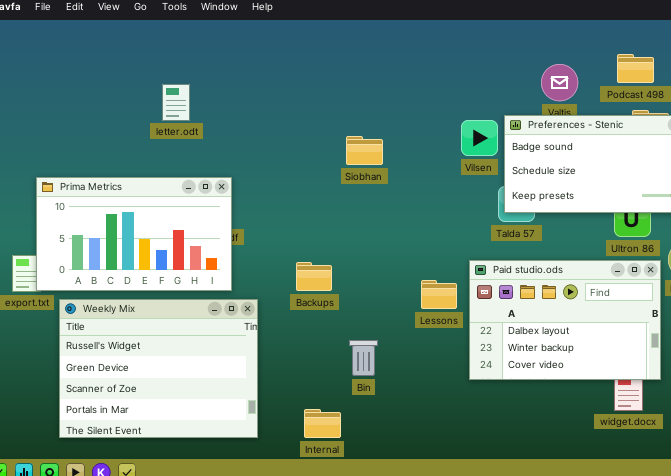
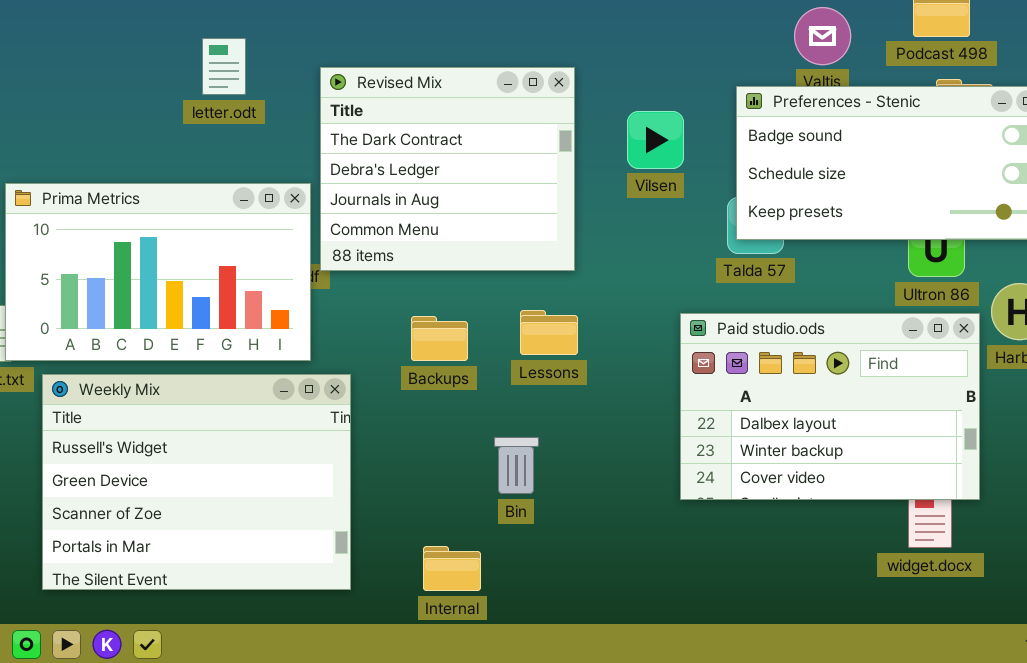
Revised Mix: none -> [320,67,575,271], opened
Vilsen: [461,120,498,156] -> [627,111,684,169], moved
Lessons: [421,280,457,309] -> [520,310,578,355], moved

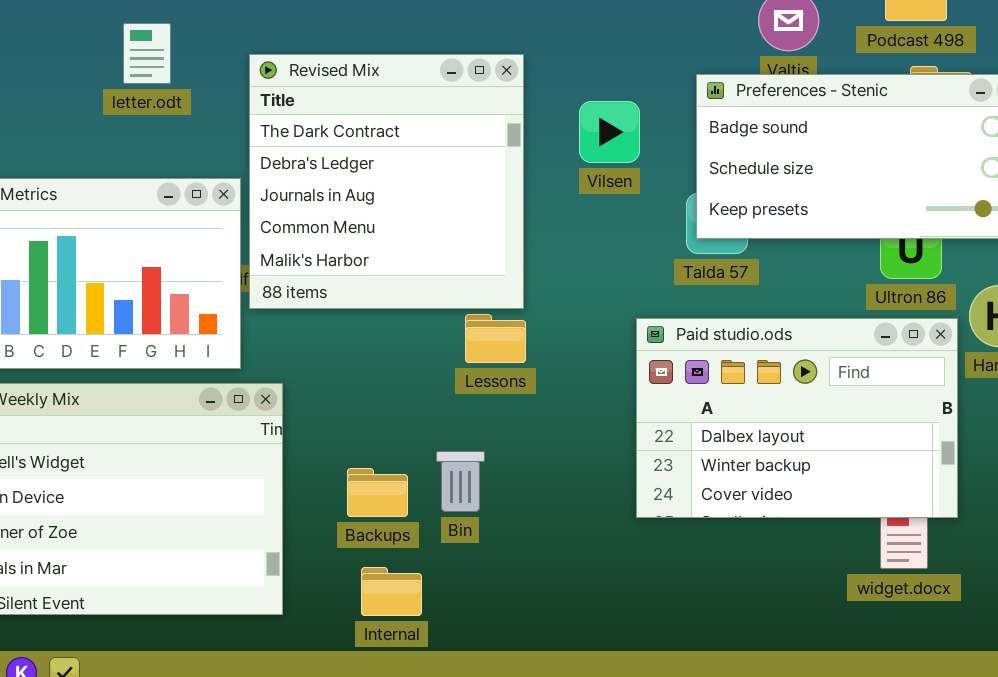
Revised Mix: [320,67,575,271] -> [249,54,524,309], resized
Backups: [411,316,468,361] -> [347,468,408,517], moved

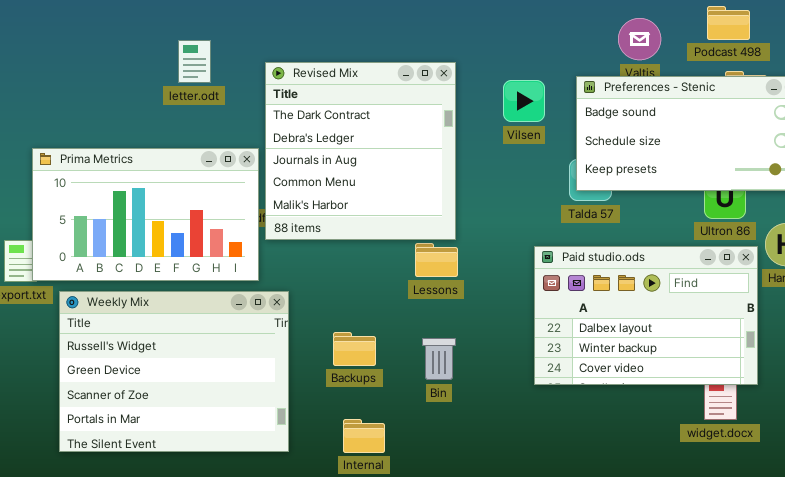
Vilsen: [579,101,640,163] -> [503,80,545,122], moved
Bin: [436,451,485,512] -> [422,338,456,380], moved
Backups: [347,468,408,517] -> [333,332,376,366], moved

